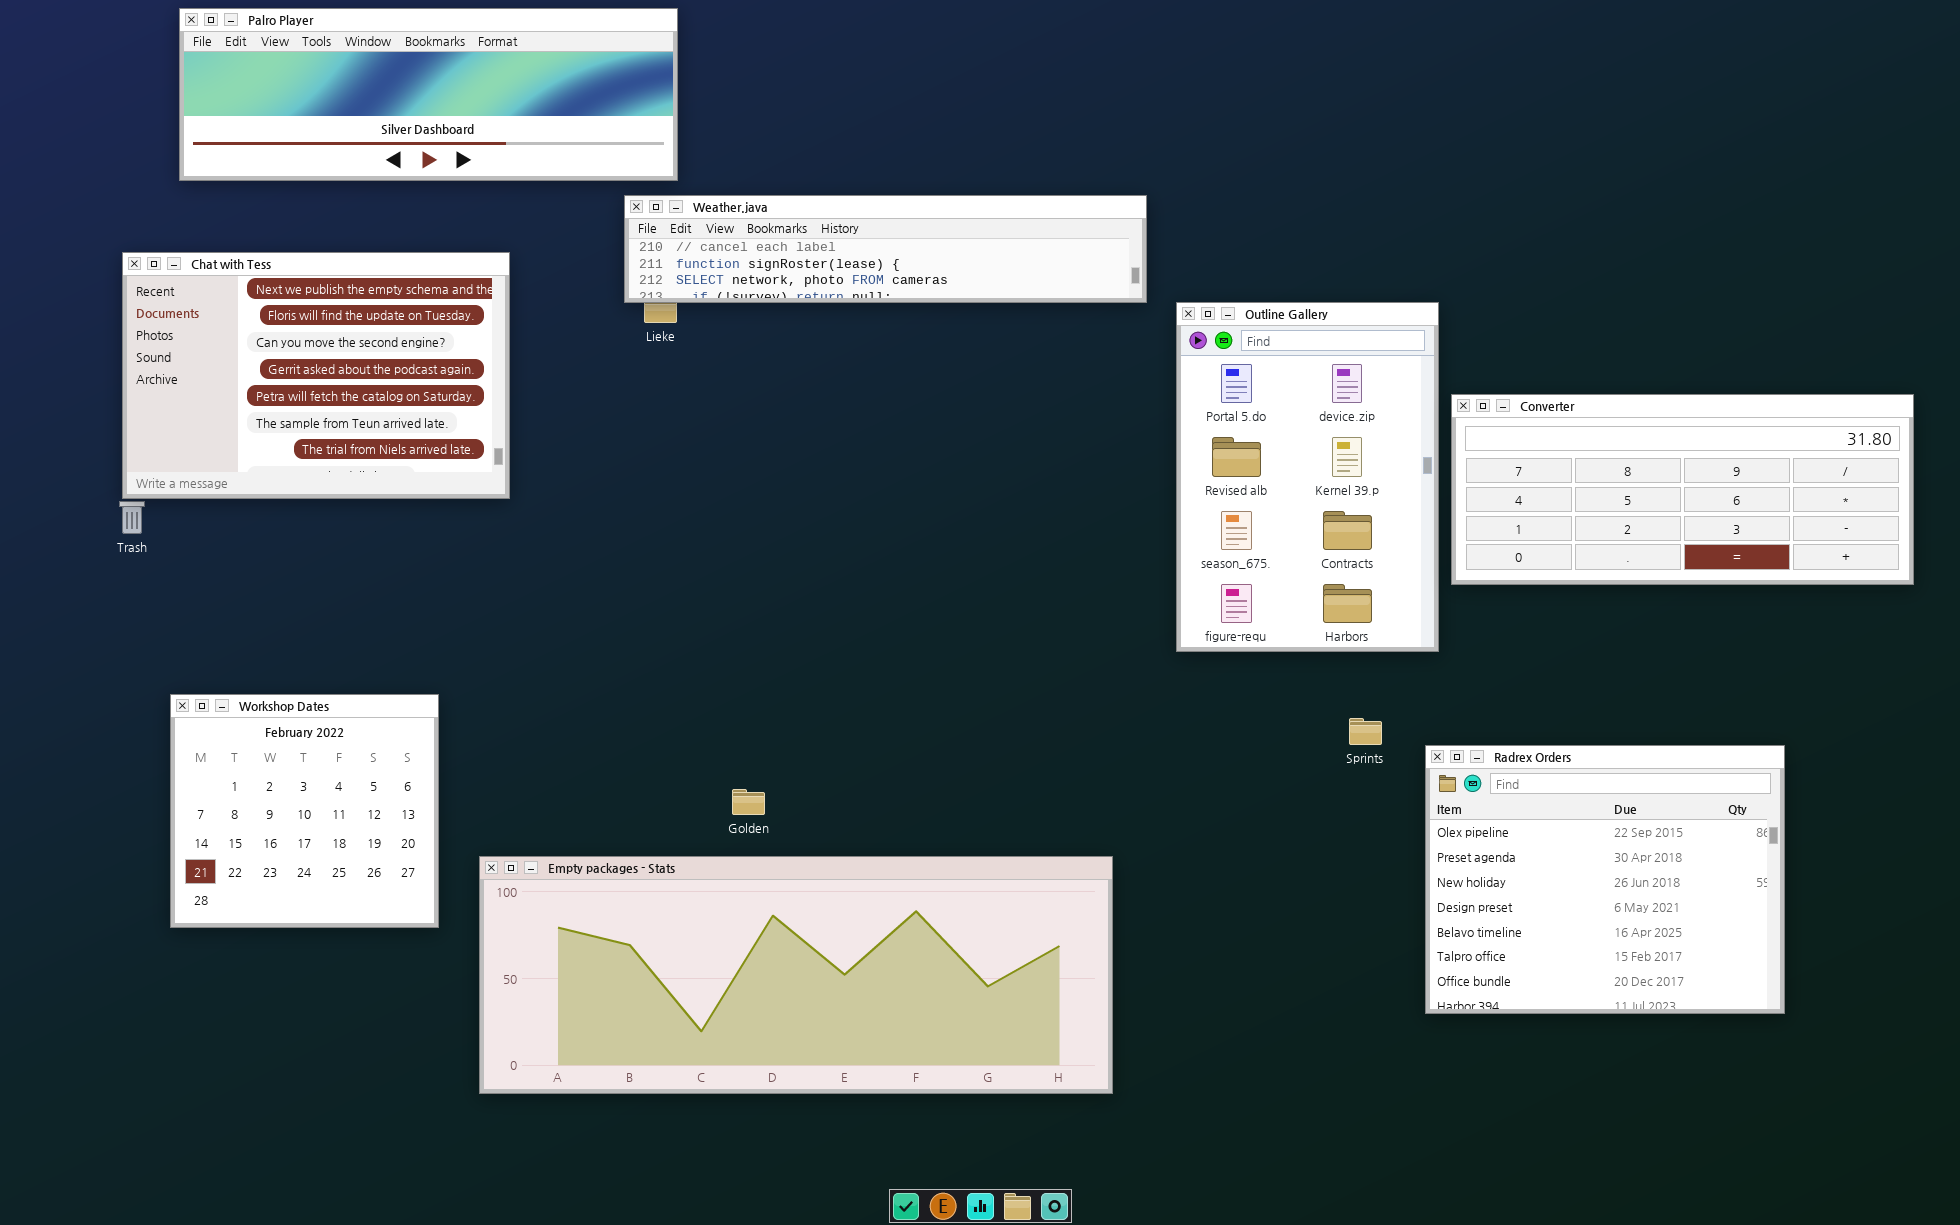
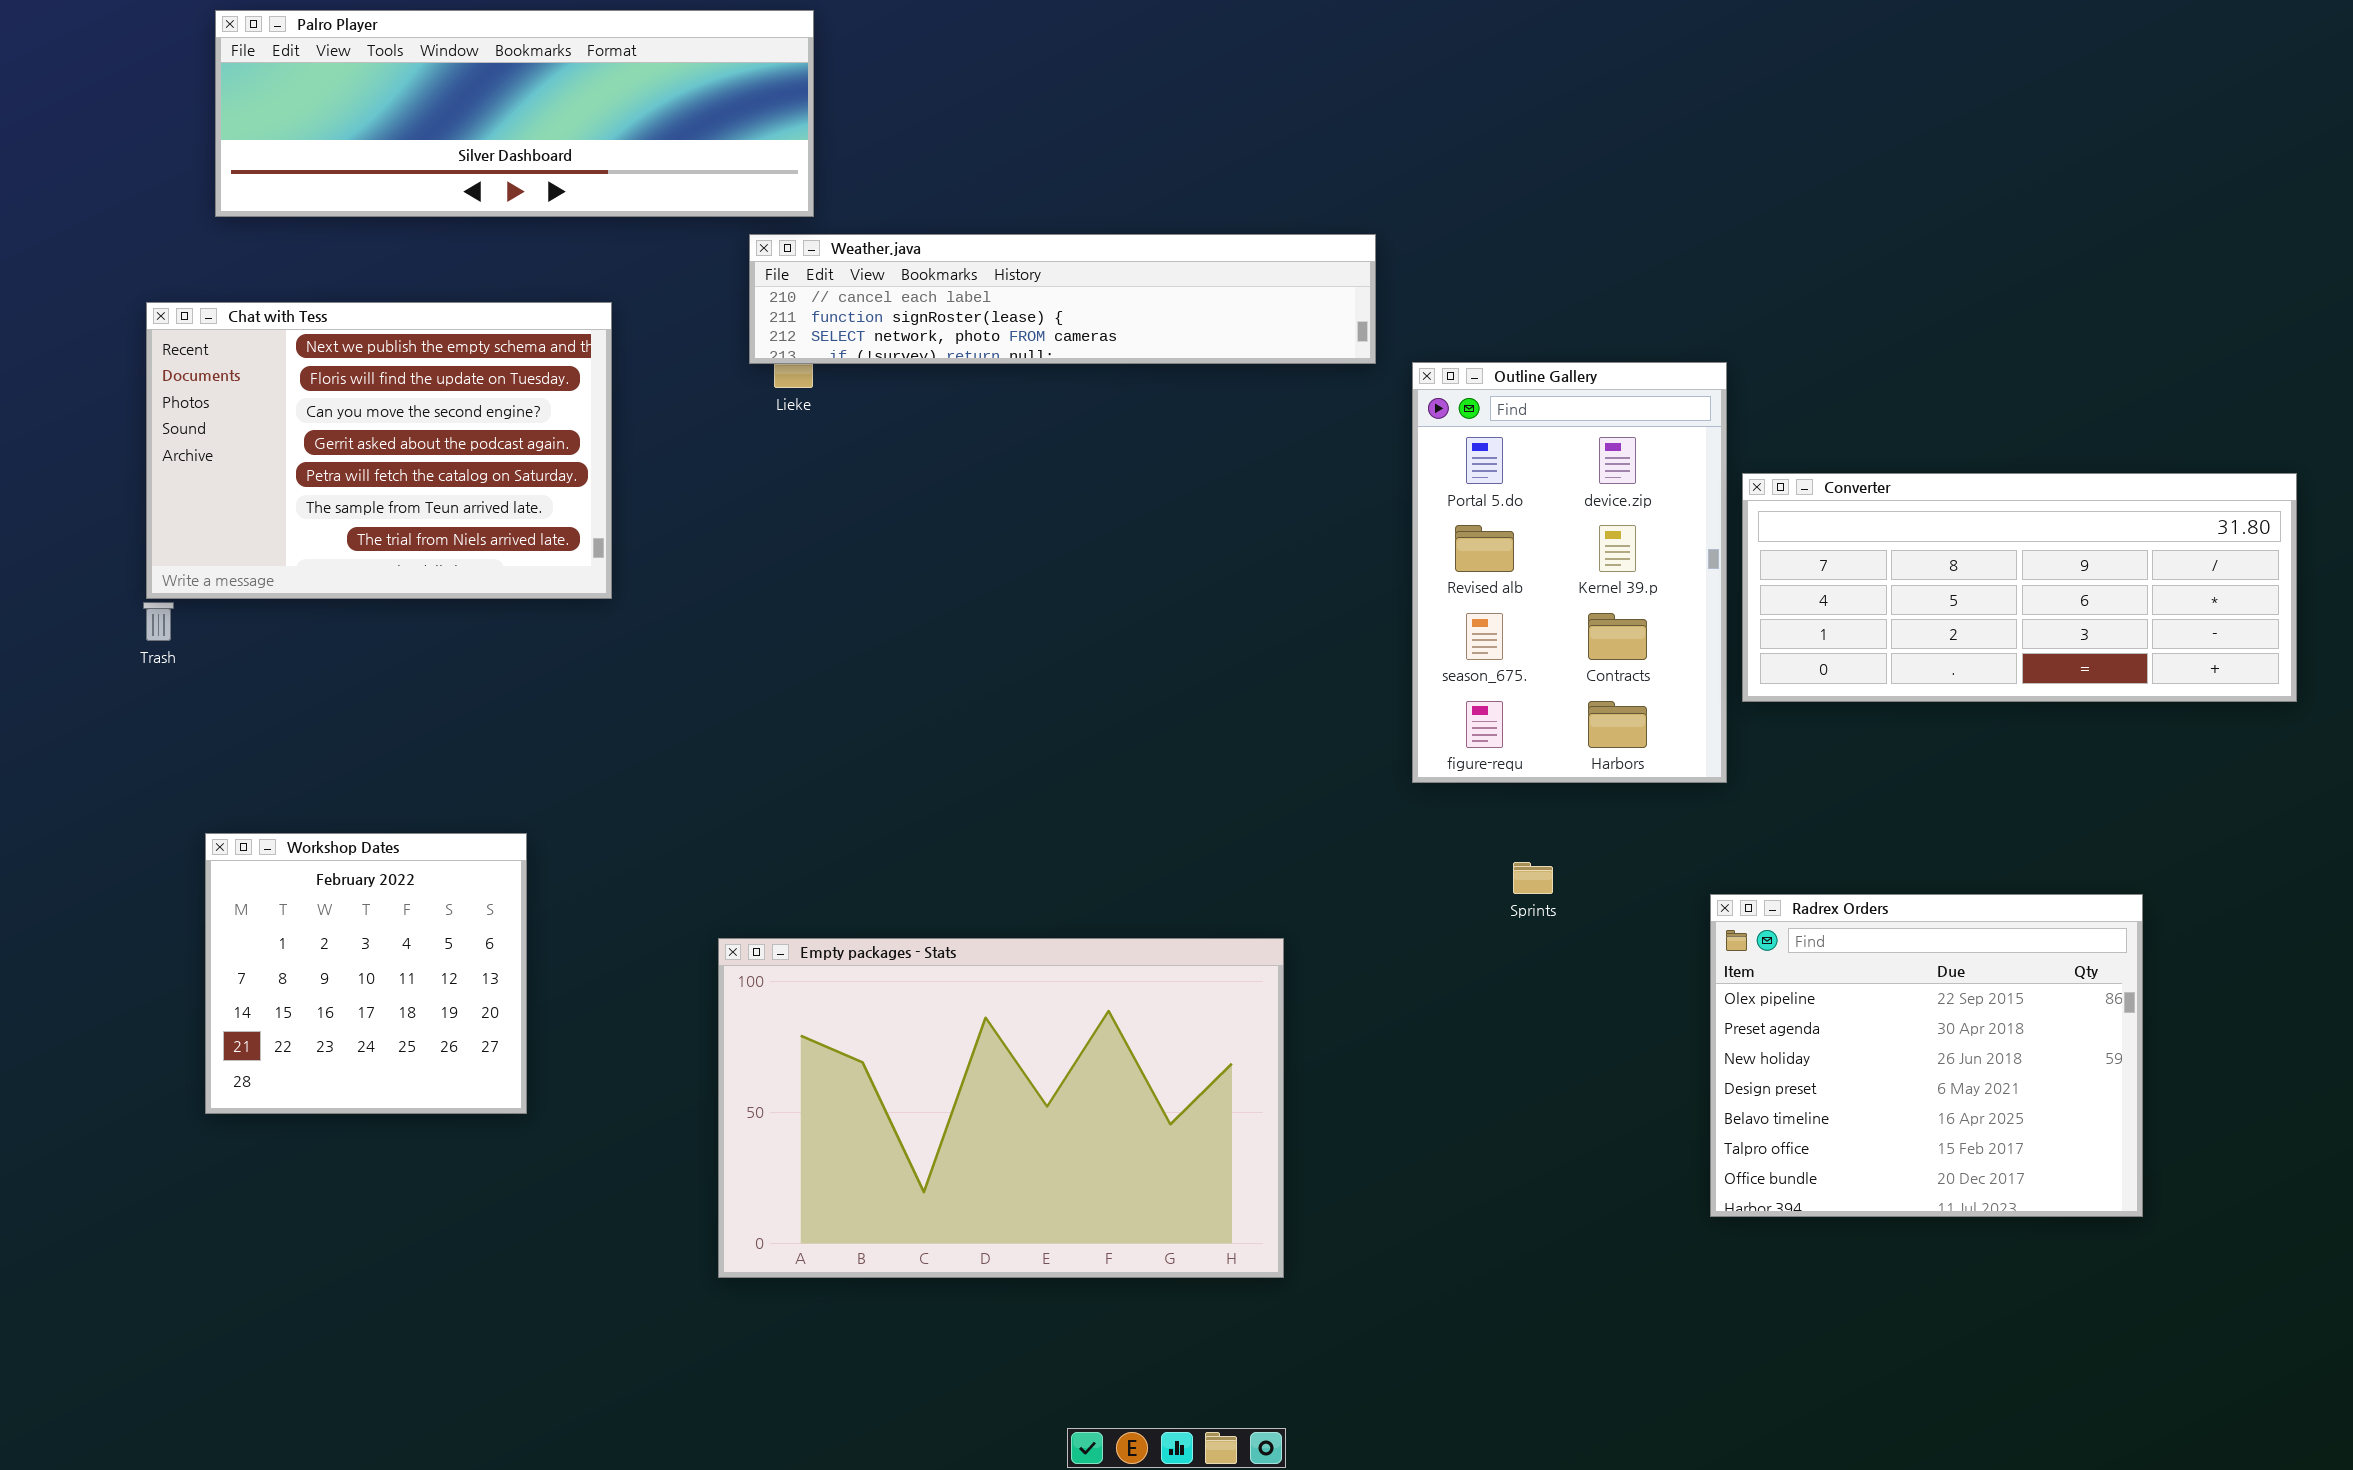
Sprints: [1349,718,1382,745] -> [1513,862,1553,894], moved
Empty packages - Stats: [479,856,1113,1094] -> [718,938,1284,1278], moved, resized

